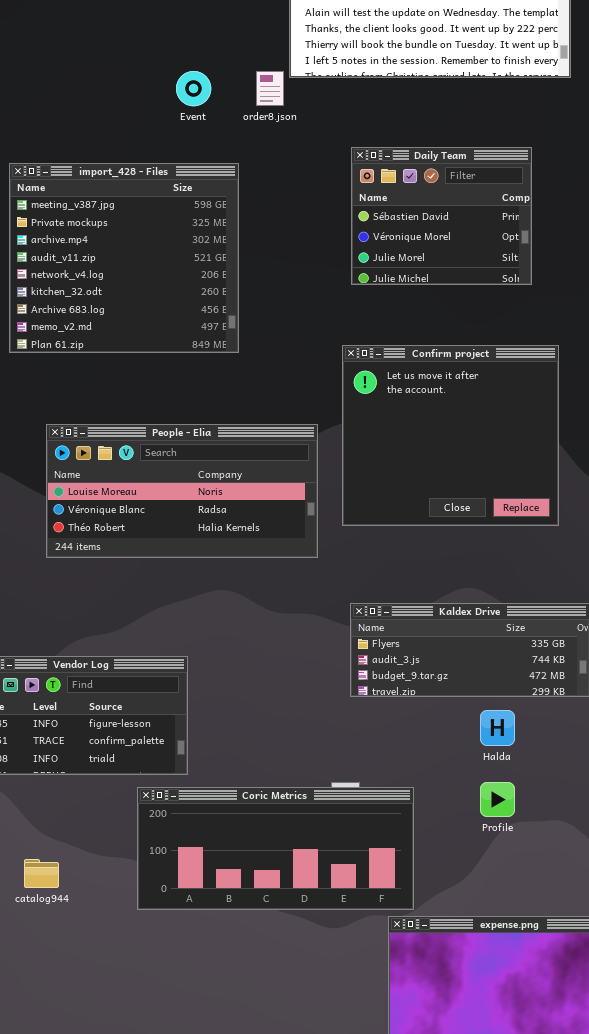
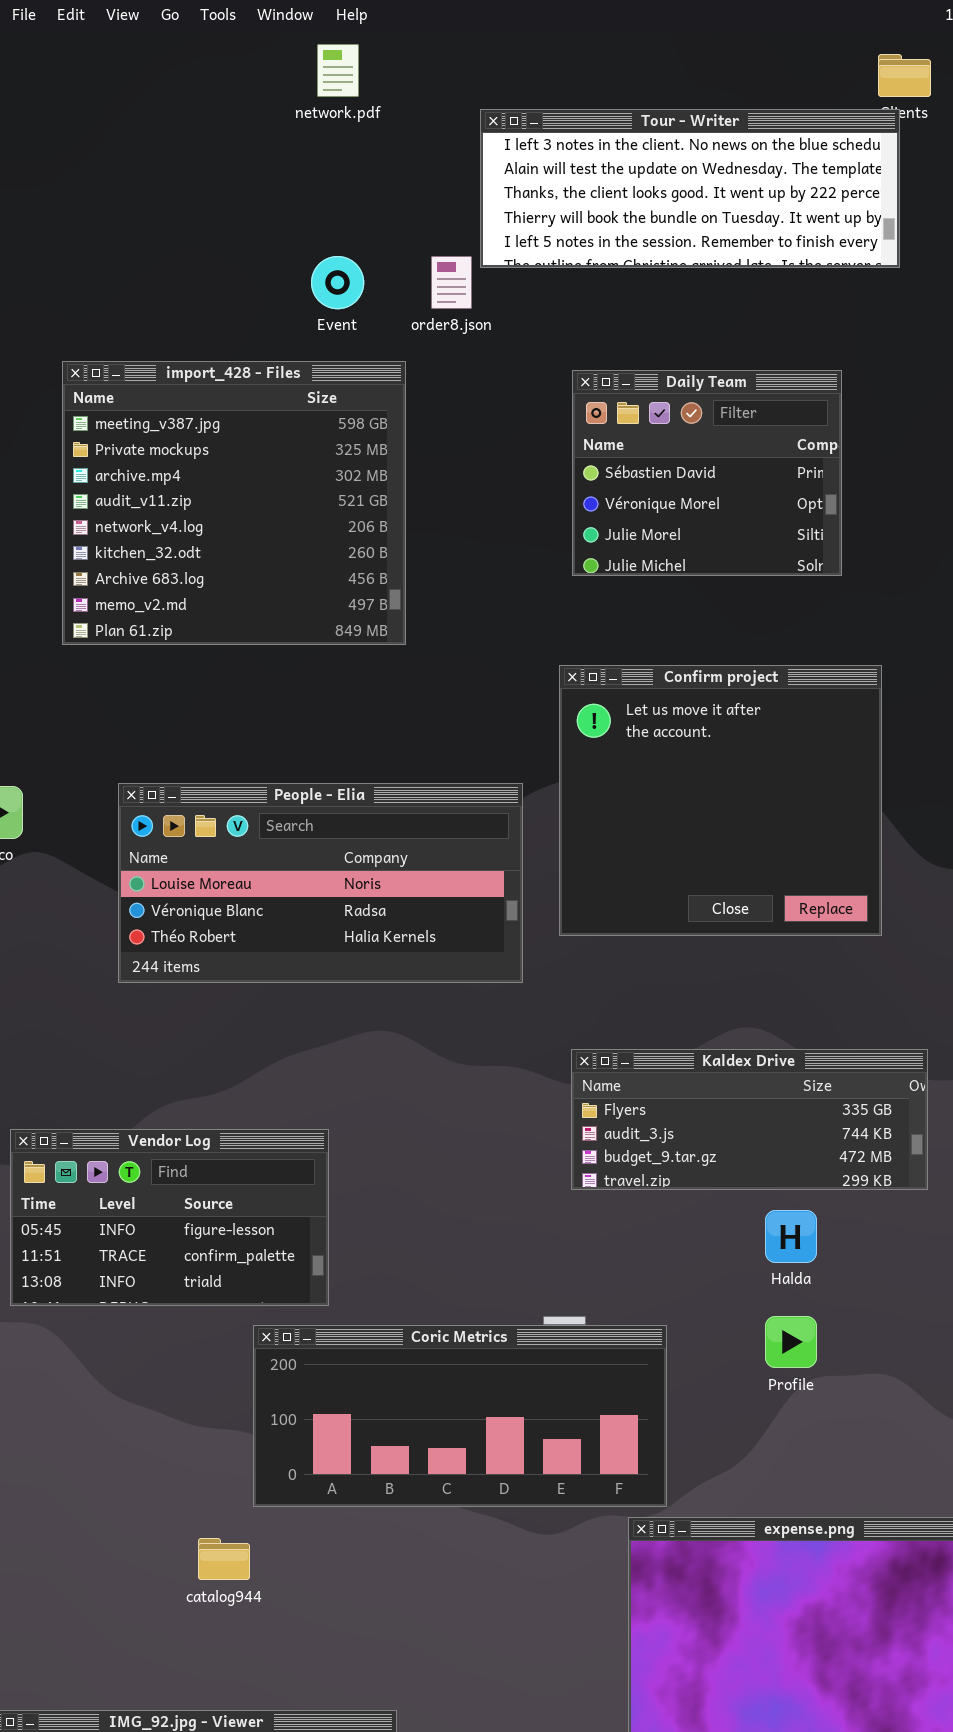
import_428 - Files: [9,163,239,353] -> [62,361,406,645], moved
catalog944: [24,859,59,888] -> [198,1538,250,1580], moved

